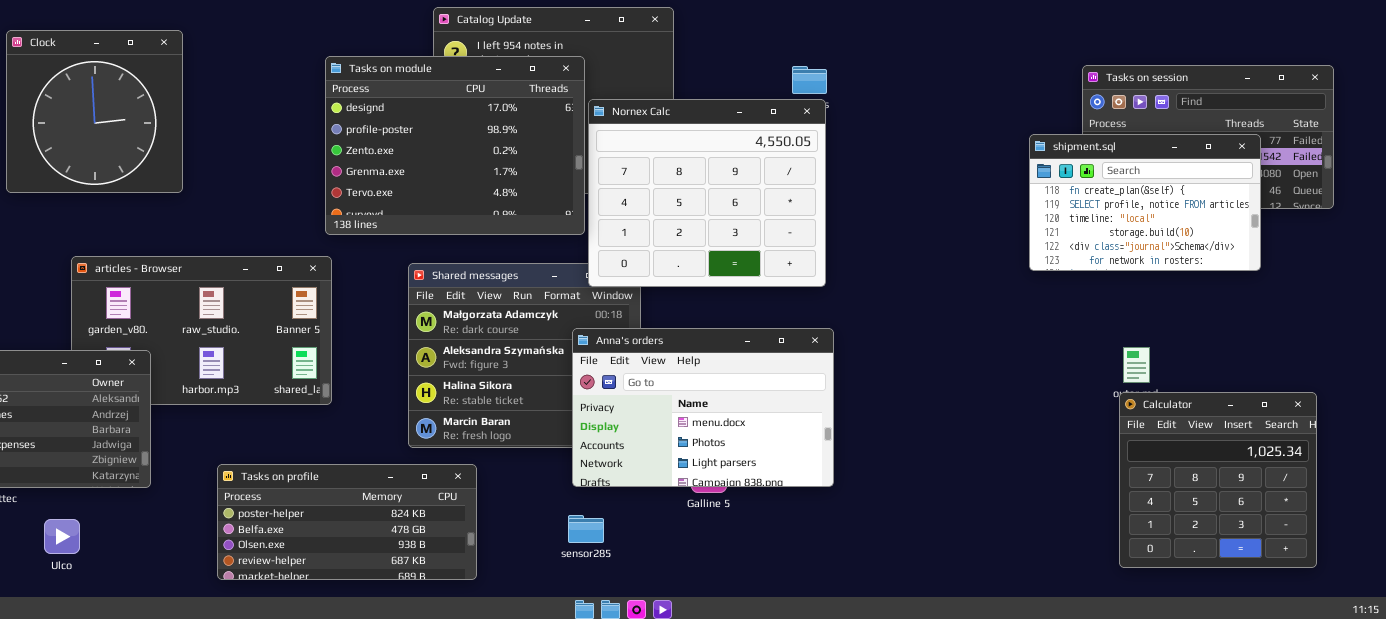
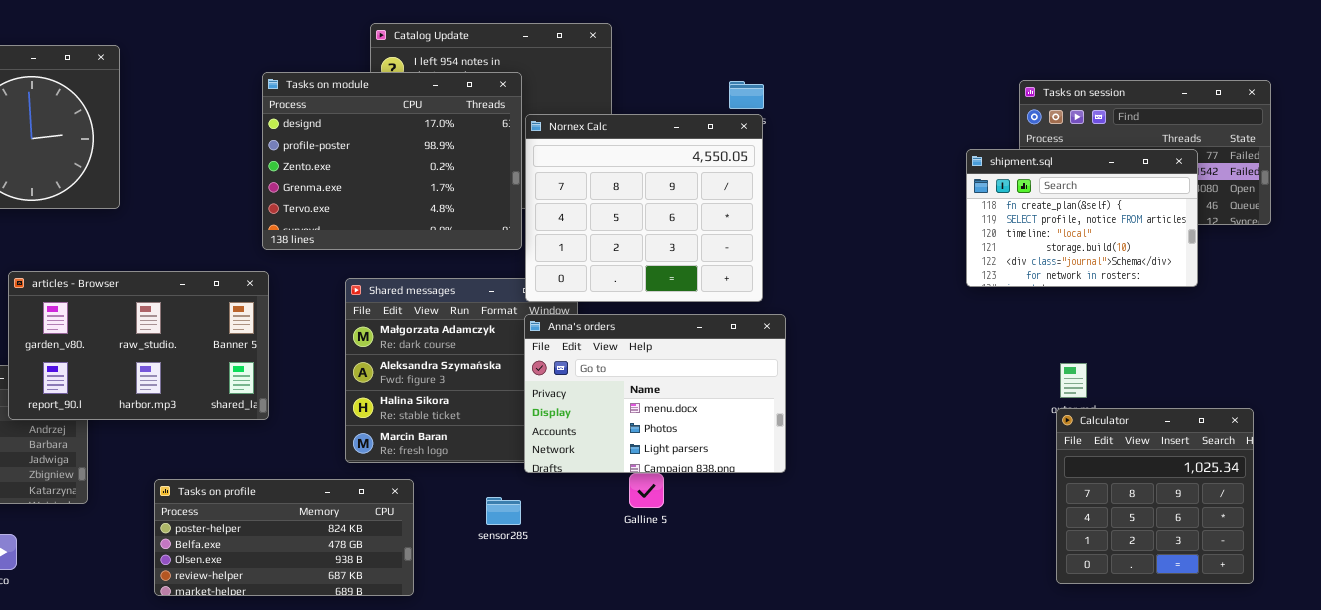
articles - Browser: [71,256,332,405] -> [8,271,269,420], raised
Anna's orders: [572,328,834,487] -> [524,314,786,473], moved
sensor285: [568,515,604,543] -> [486,497,521,525], moved

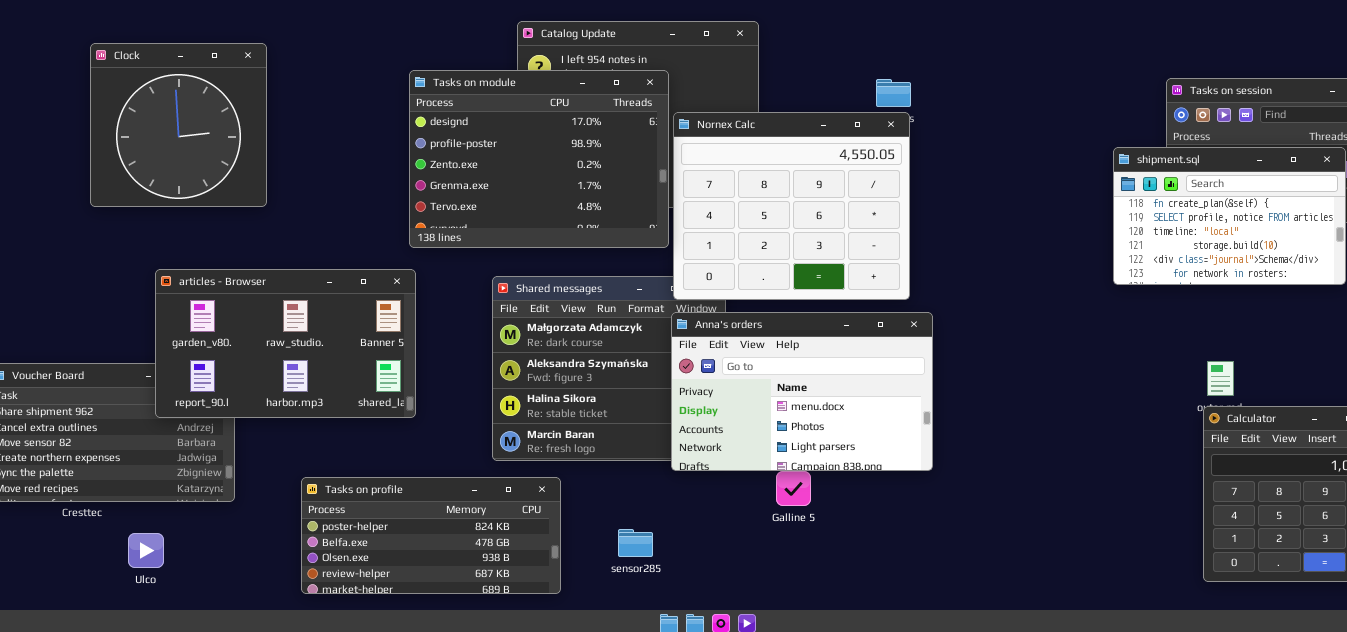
sensor285: [486,497,521,525] -> [618,529,653,557], moved

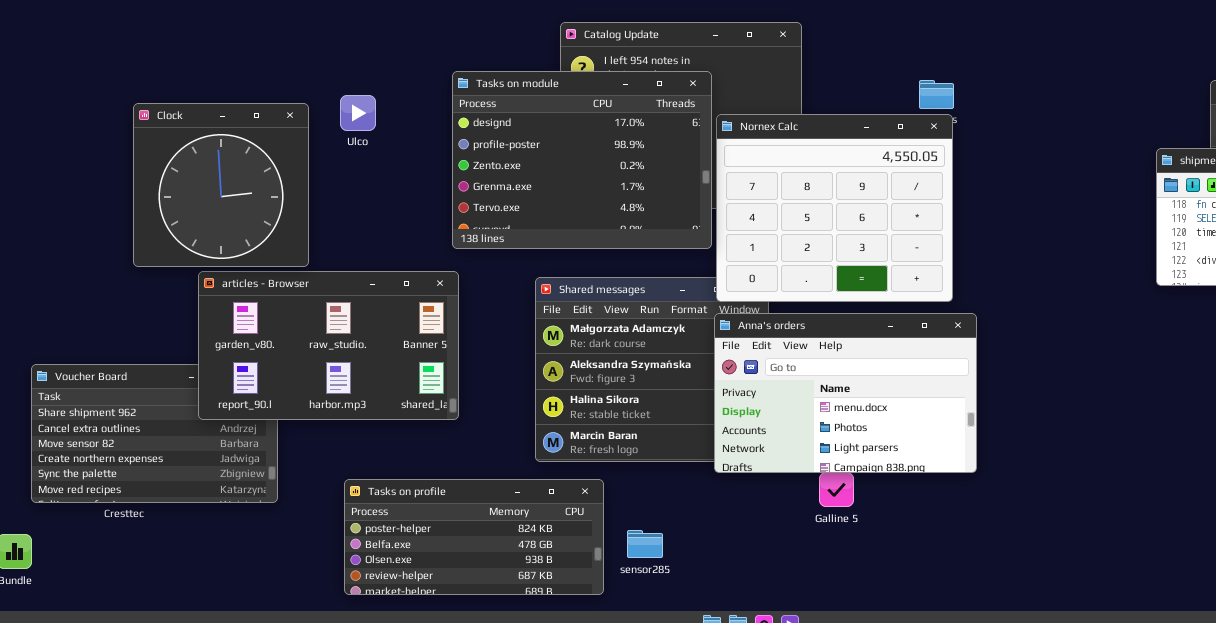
Clock: [90,43,267,207] -> [133,103,309,267], moved
sensor285: [618,529,653,557] -> [627,530,663,558], moved
Ulco: [128,533,164,568] -> [340,95,376,131], moved

